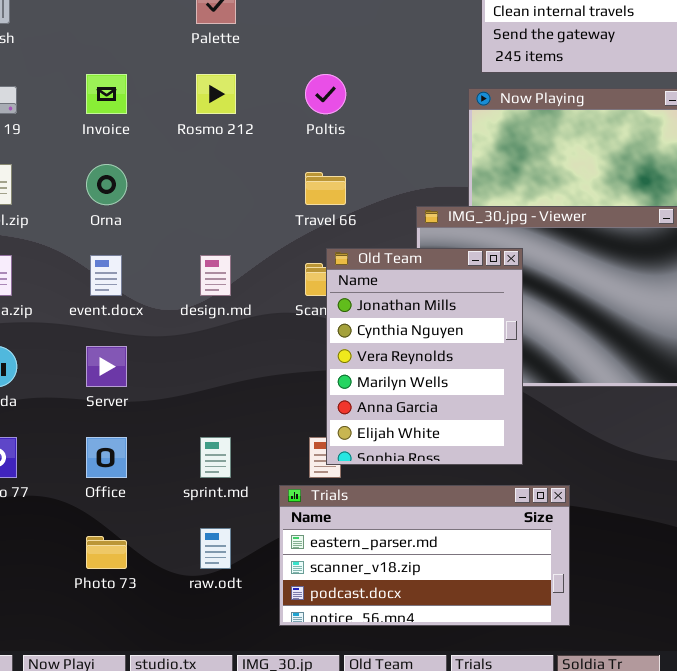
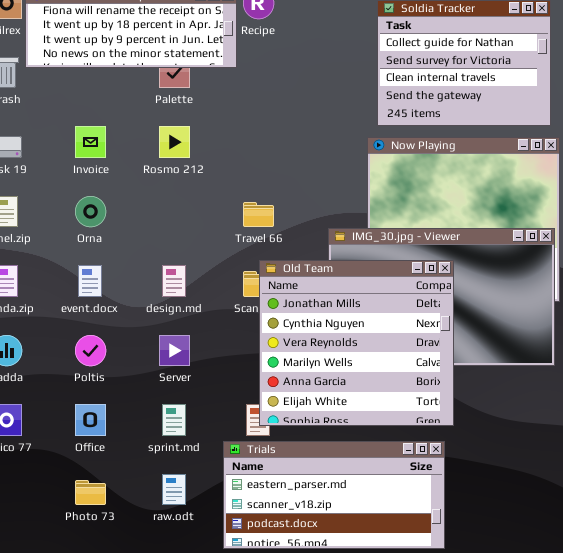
Poltis: [305,74,346,114] -> [75,335,106,366], moved
Old Team: [326,248,523,465] -> [259,260,454,426], resized
Server: [86,346,127,387] -> [159,335,190,366], moved

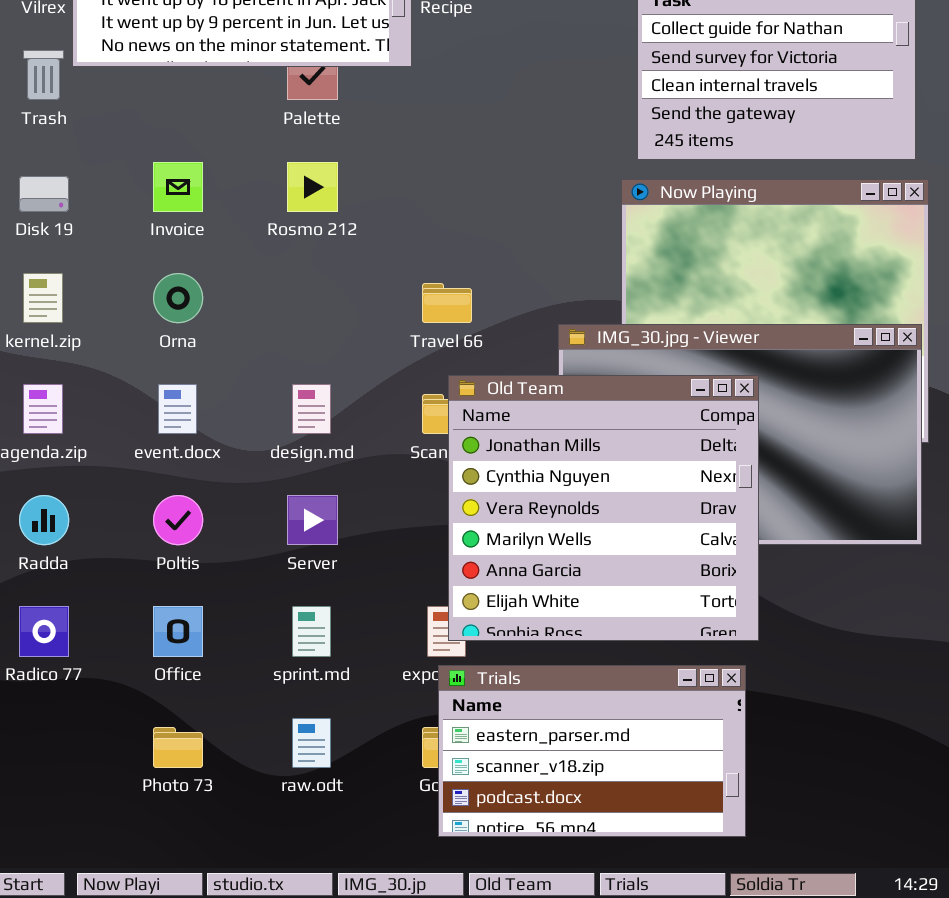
Trials: [223,441,445,549] -> [438,665,746,837], resized

